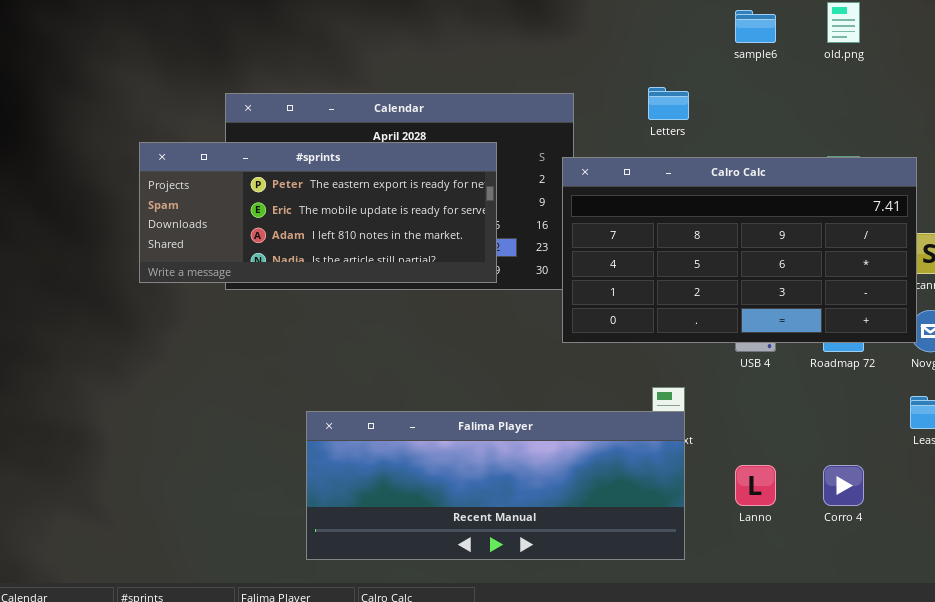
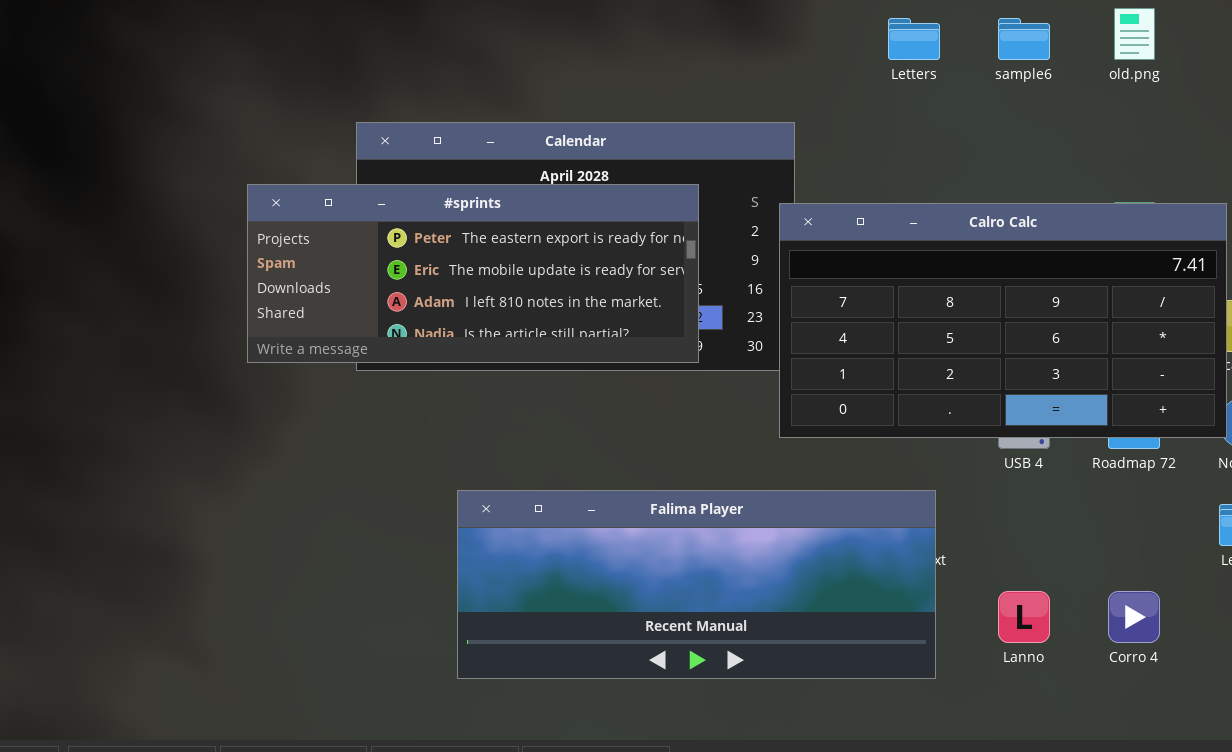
Letters: [648,87,689,120] -> [888,18,940,60], moved
Falima Player: [306,411,685,560] -> [457,490,936,679], moved

